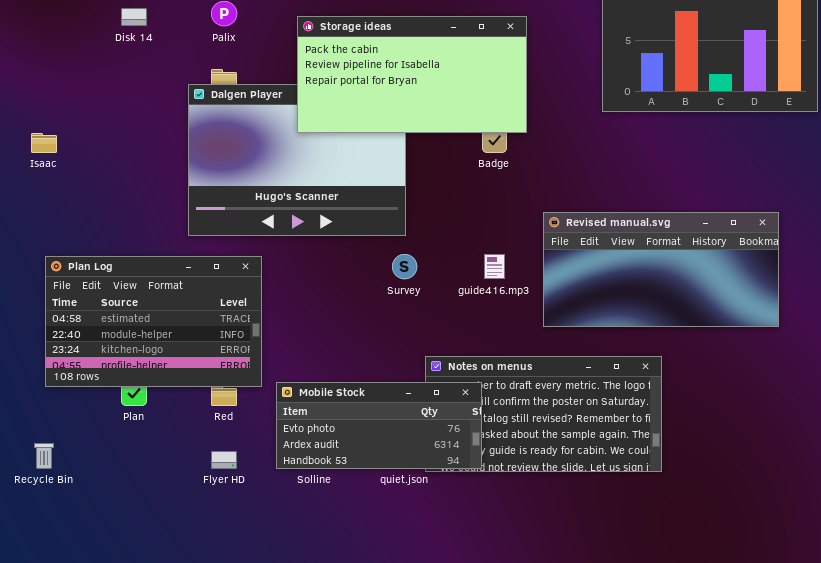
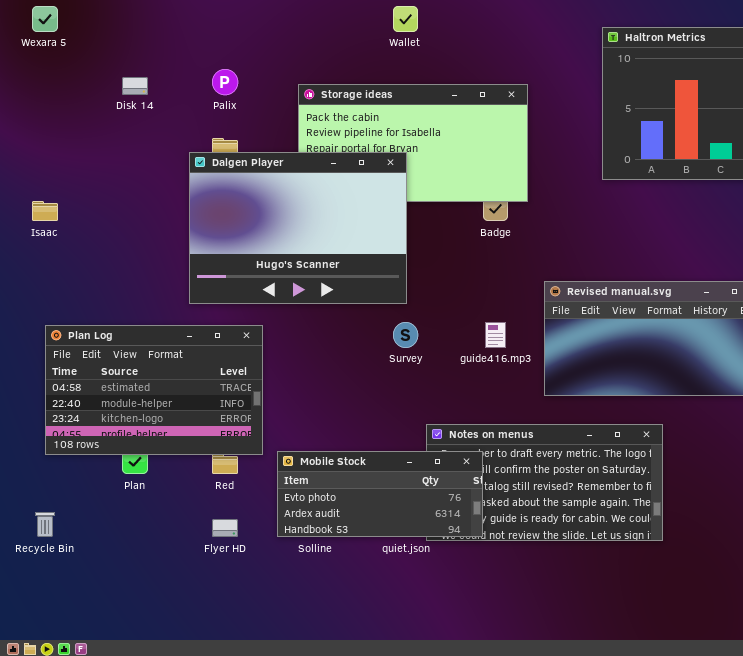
Dalgen Player: [188,84,406,236] -> [189,152,407,304], raised

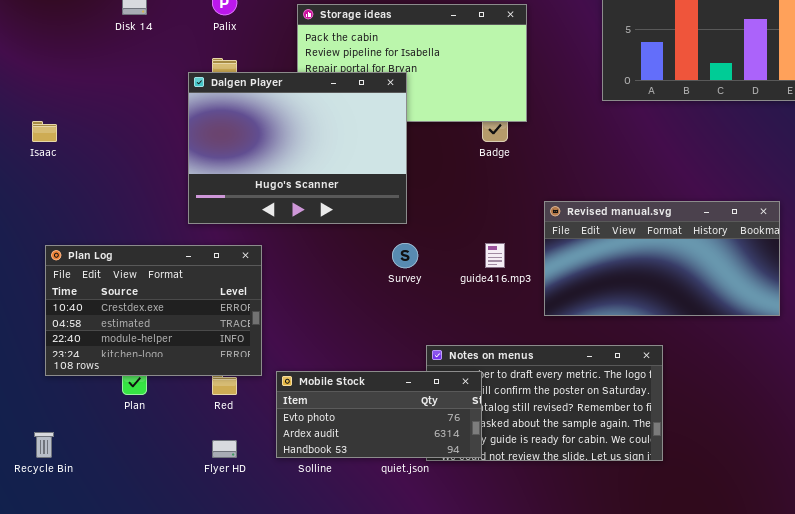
Plan Log: [45,325,263,455] -> [45,245,262,376], scrolled up 1 row

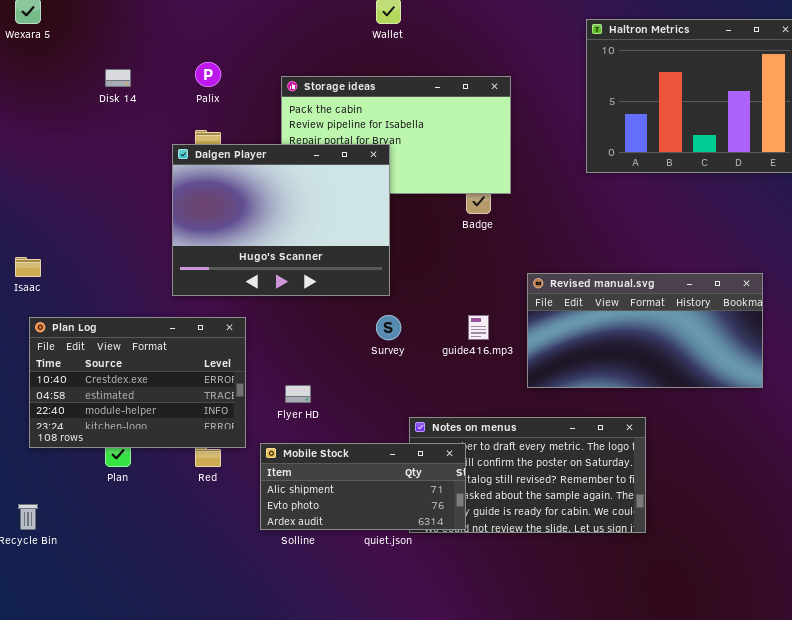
Isaac: [32,121,57,142] -> [15,257,41,277], moved
Mobile Stock: [276,371,482,458] -> [260,443,466,530], scrolled up 1 row
Flyer HD: [212,440,237,458] -> [285,385,311,403], moved

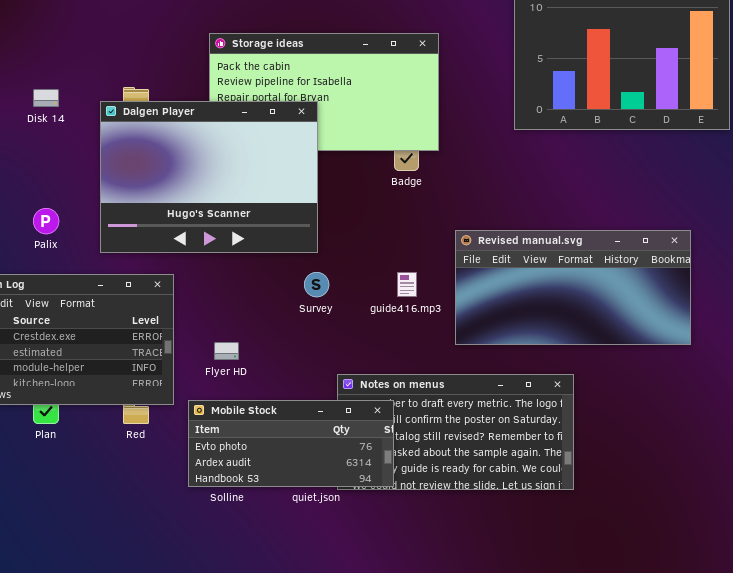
Palix: [195,62,221,87] -> [33,208,59,234], moved
Disk 14: [105,69,131,87] -> [33,89,59,107], moved
Mobile Stock: [260,443,466,530] -> [188,400,394,487], scrolled down 1 row

